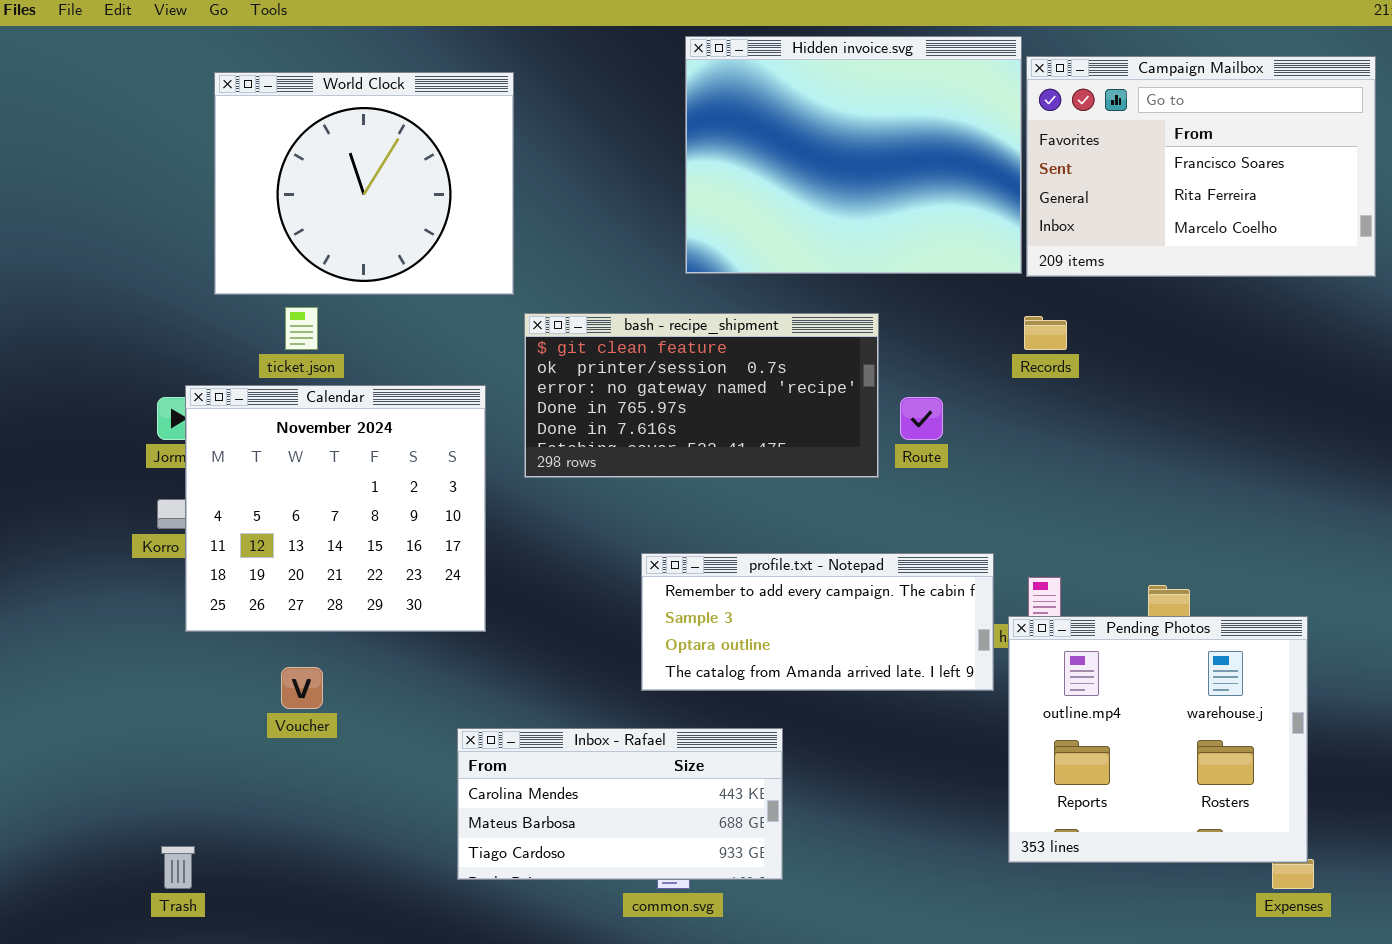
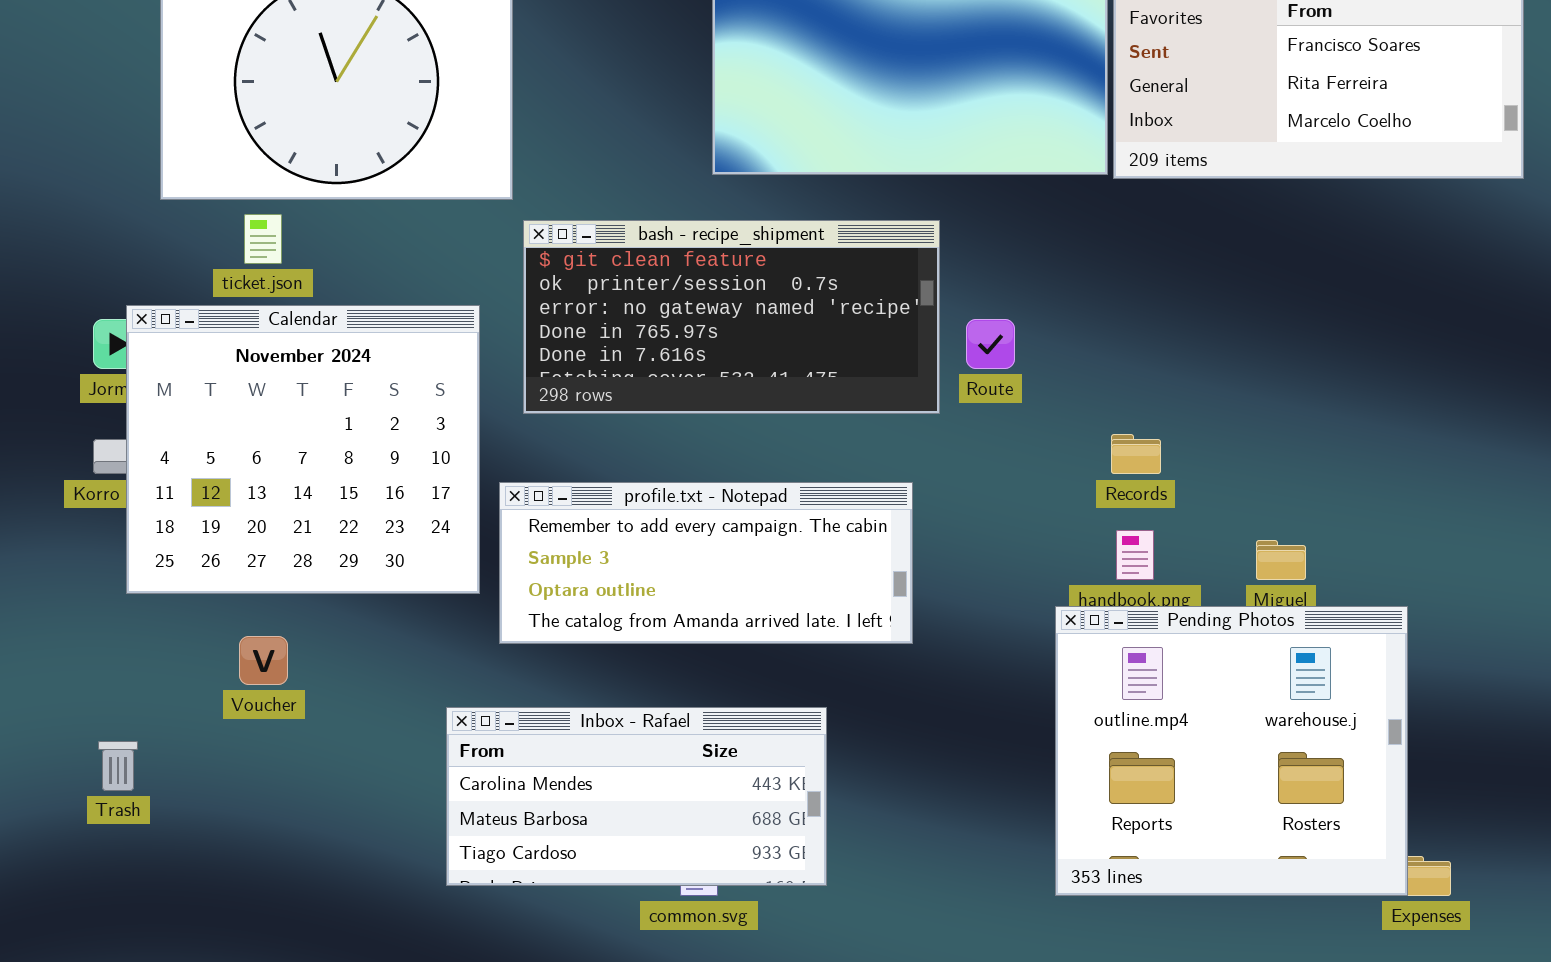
Records: [1024,316,1067,350] -> [1111,434,1161,474], moved
profile.txt - Notepad: [641,553,994,691] -> [499,482,913,644], moved
Pending Photos: [1008,616,1308,863] -> [1055,606,1408,896], moved
Trash: [161,846,195,889] -> [98,741,138,791], moved

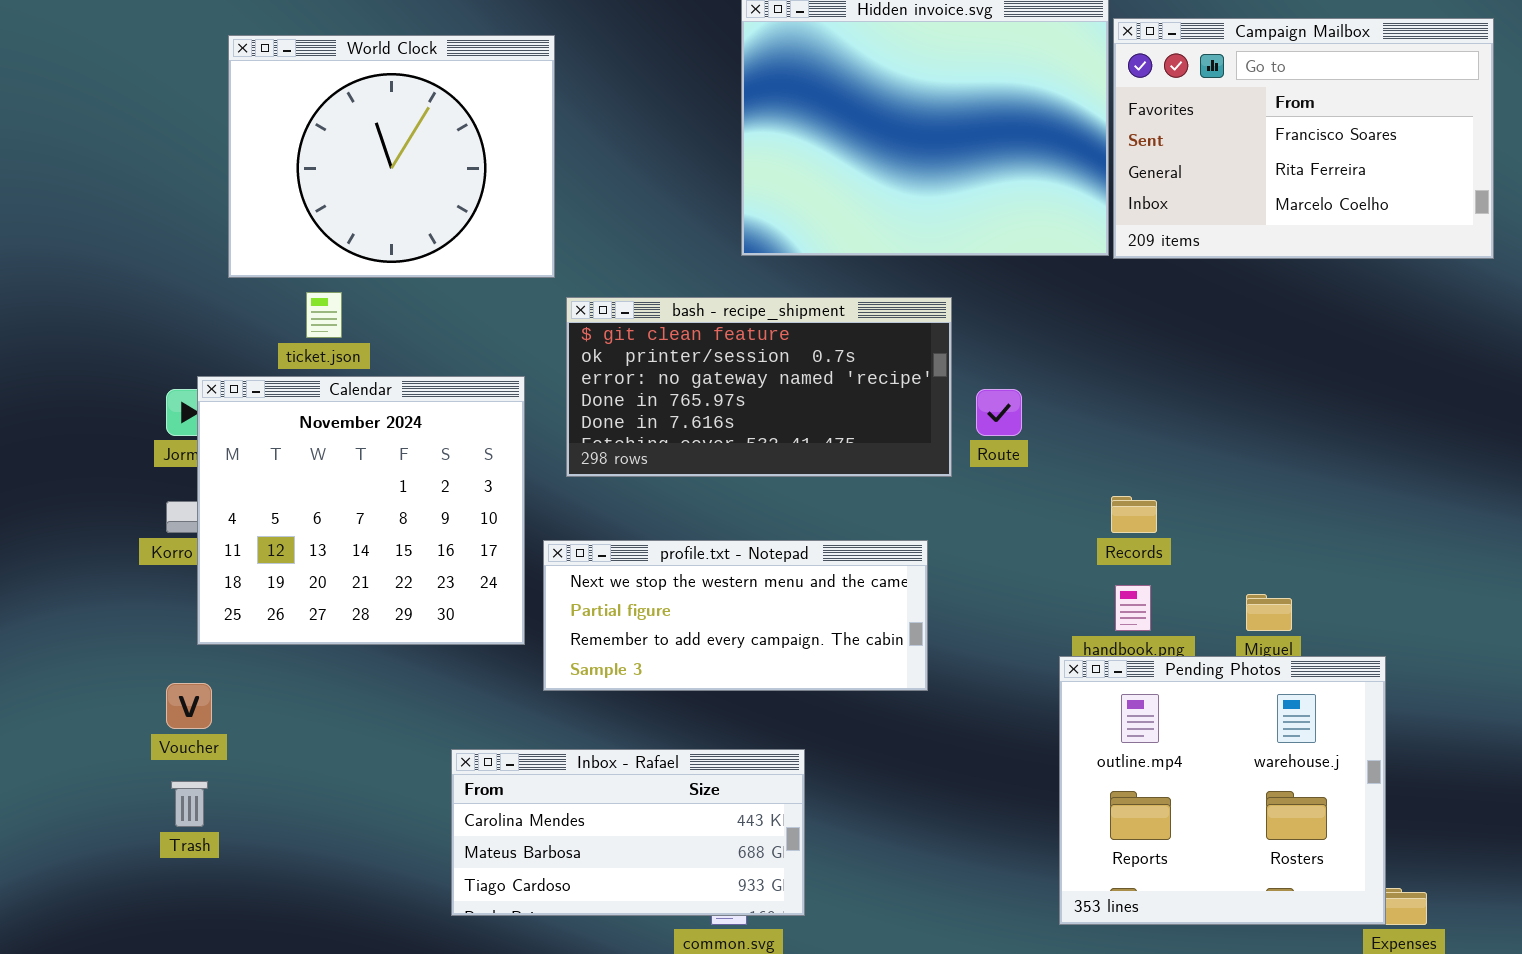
profile.txt - Notepad: [499,482,913,644] -> [543,540,928,691], scrolled up 2 rows
Voucher: [239,636,288,685] -> [166,683,212,729], moved
Inbox - Rafael: [446,707,827,886] -> [451,749,805,916], moved

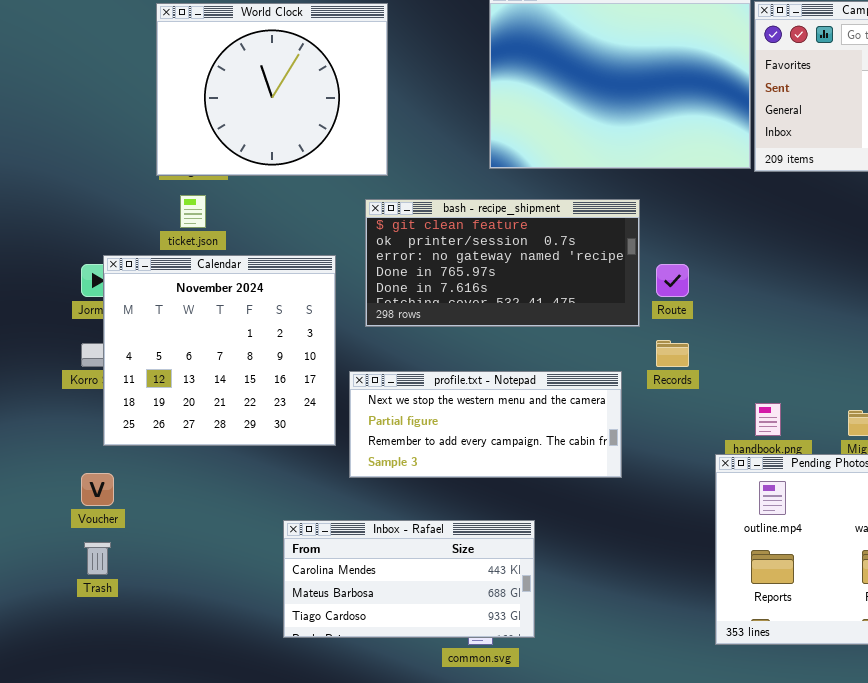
World Clock: [228,35,555,278] -> [156,3,388,176], moved
Records: [1111,496,1157,533] -> [656,340,689,367], moved

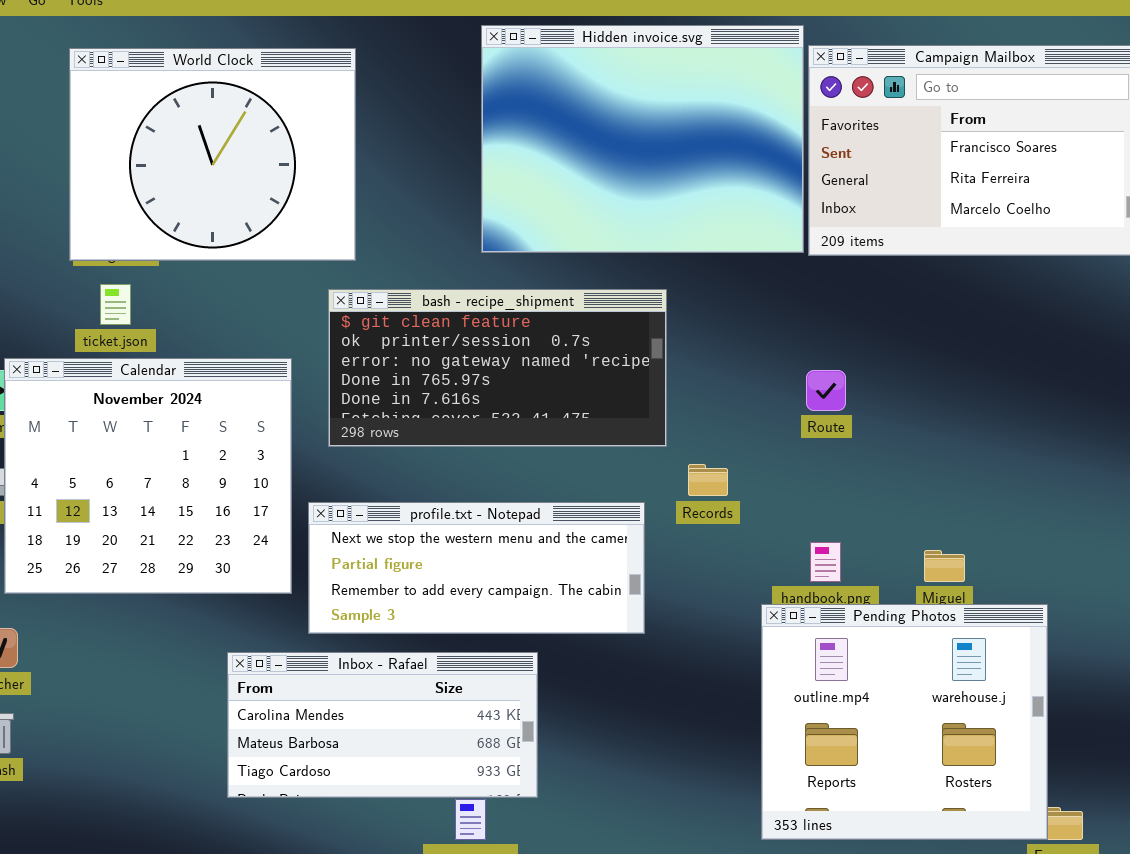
Route: [656,264,689,297] -> [806,370,846,411], moved
Inbox - Rafael: [283,520,535,638] -> [227,652,538,798], moved

